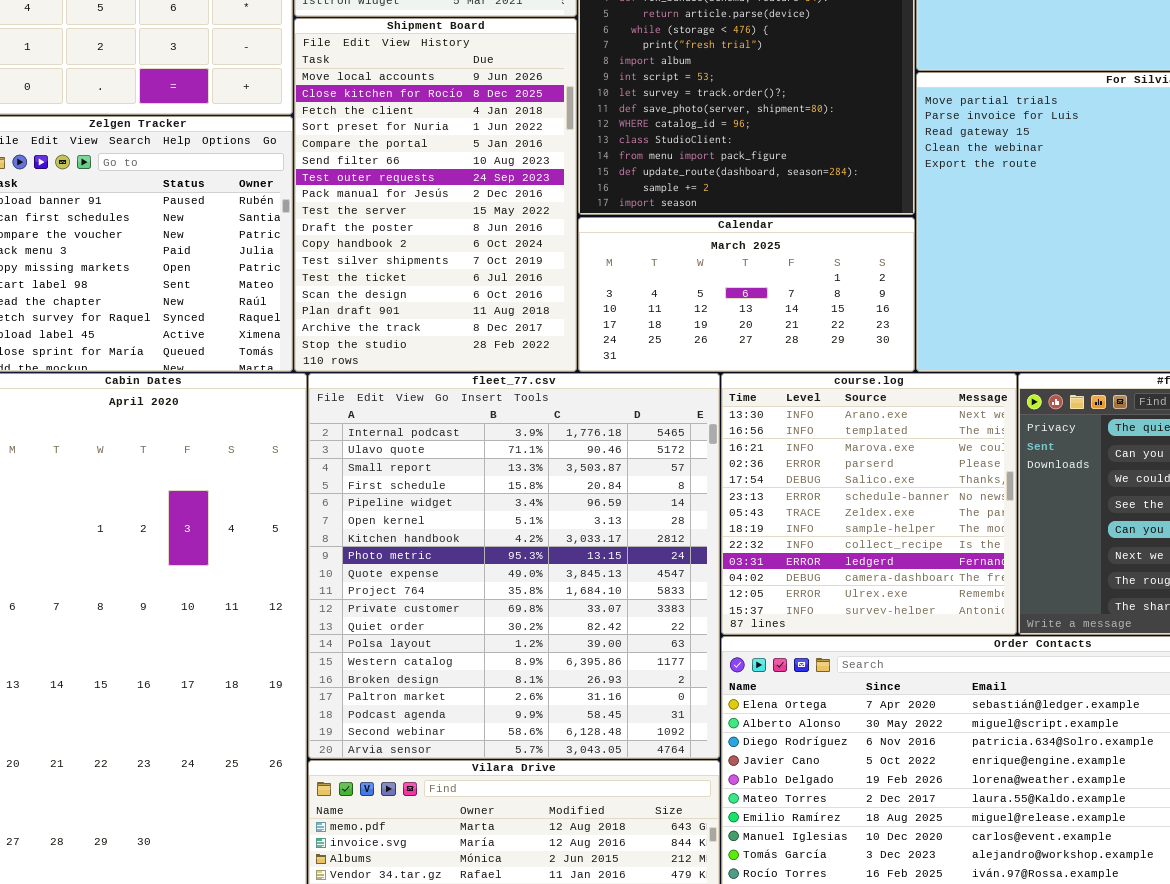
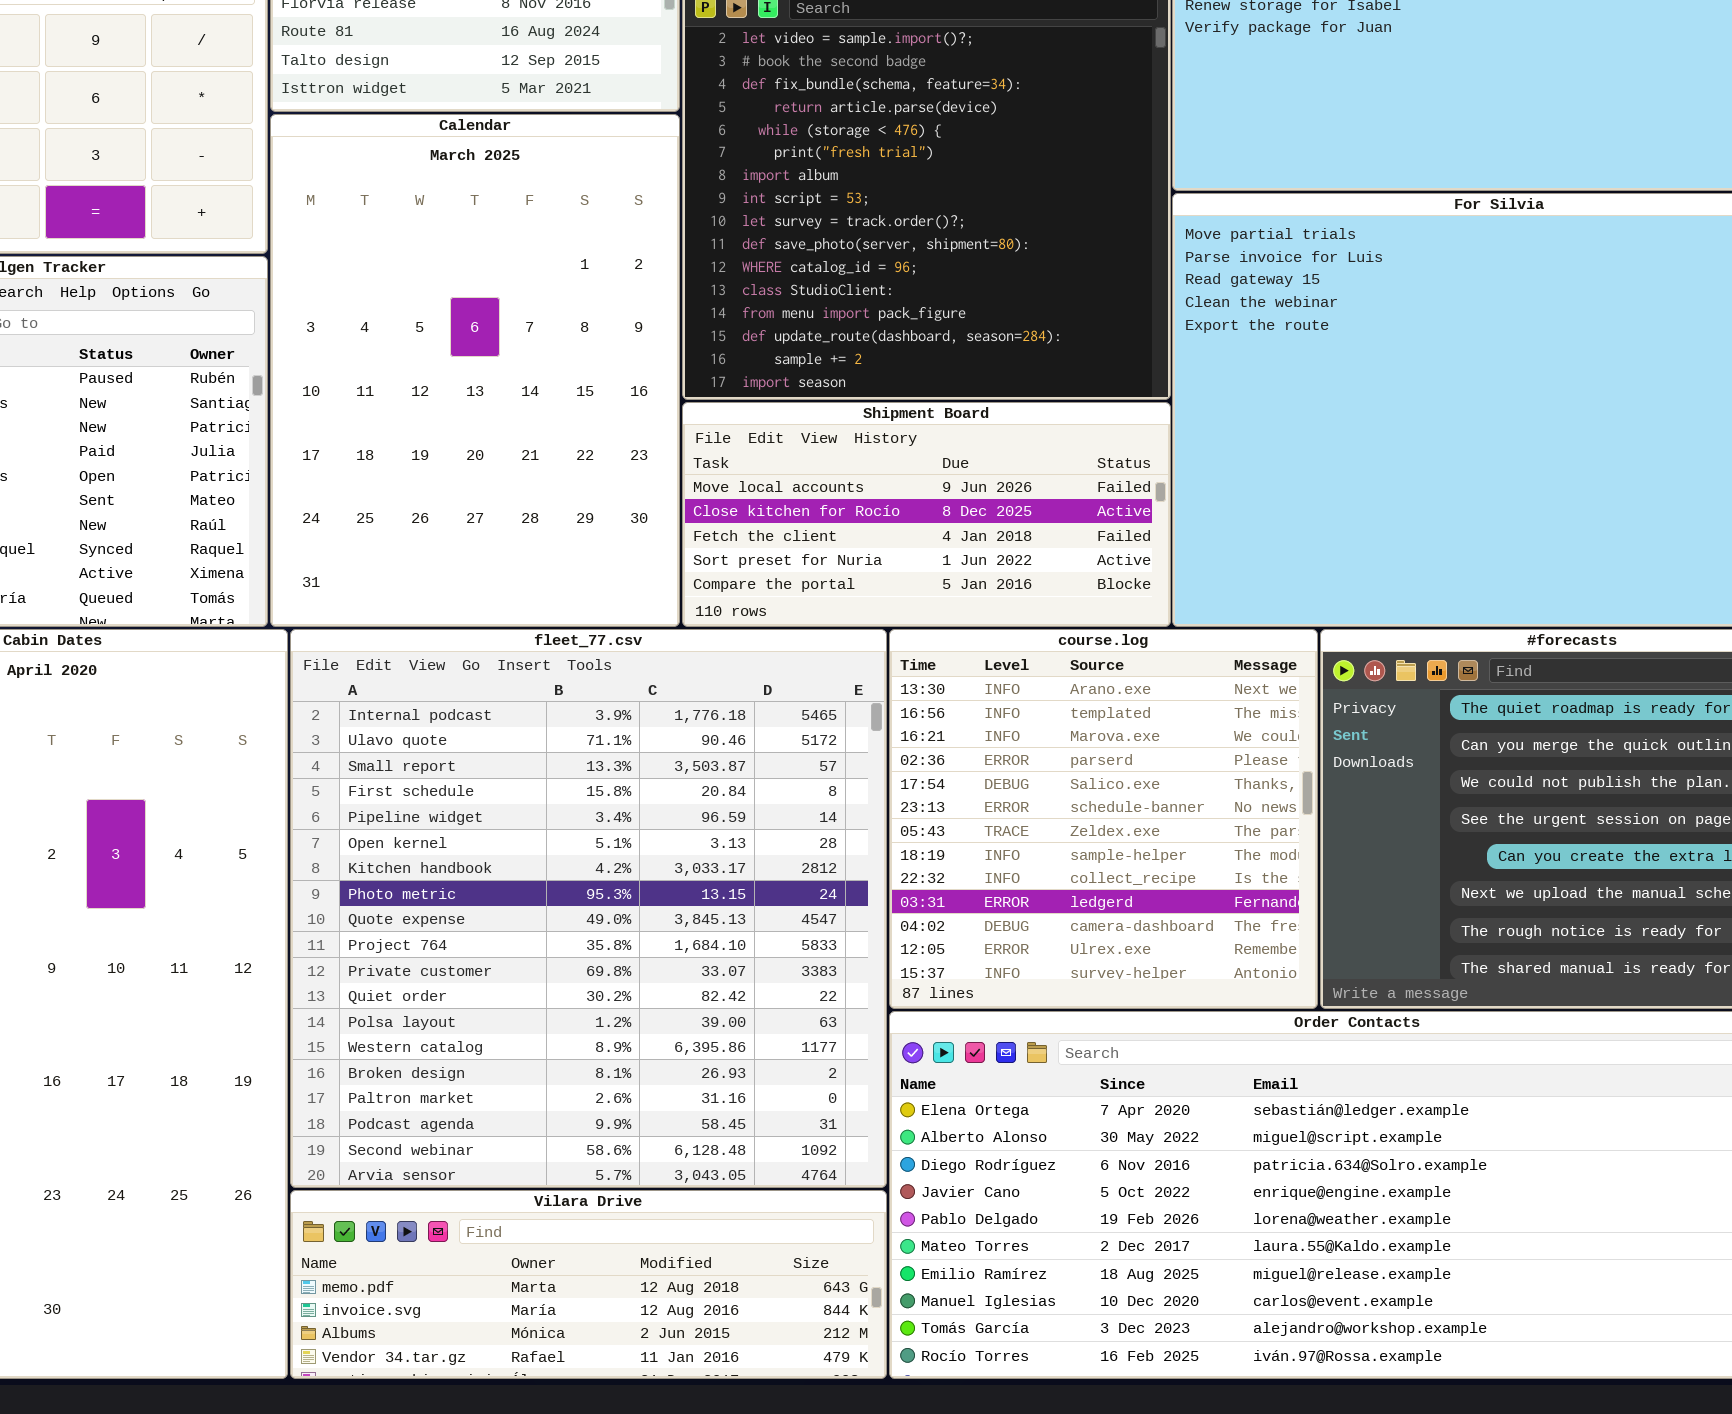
Shipment Board: [294,18,577,372] -> [682,402,1171,627], moved, resized
Calendar: [578,217,915,372] -> [270,114,680,627], moved, resized

